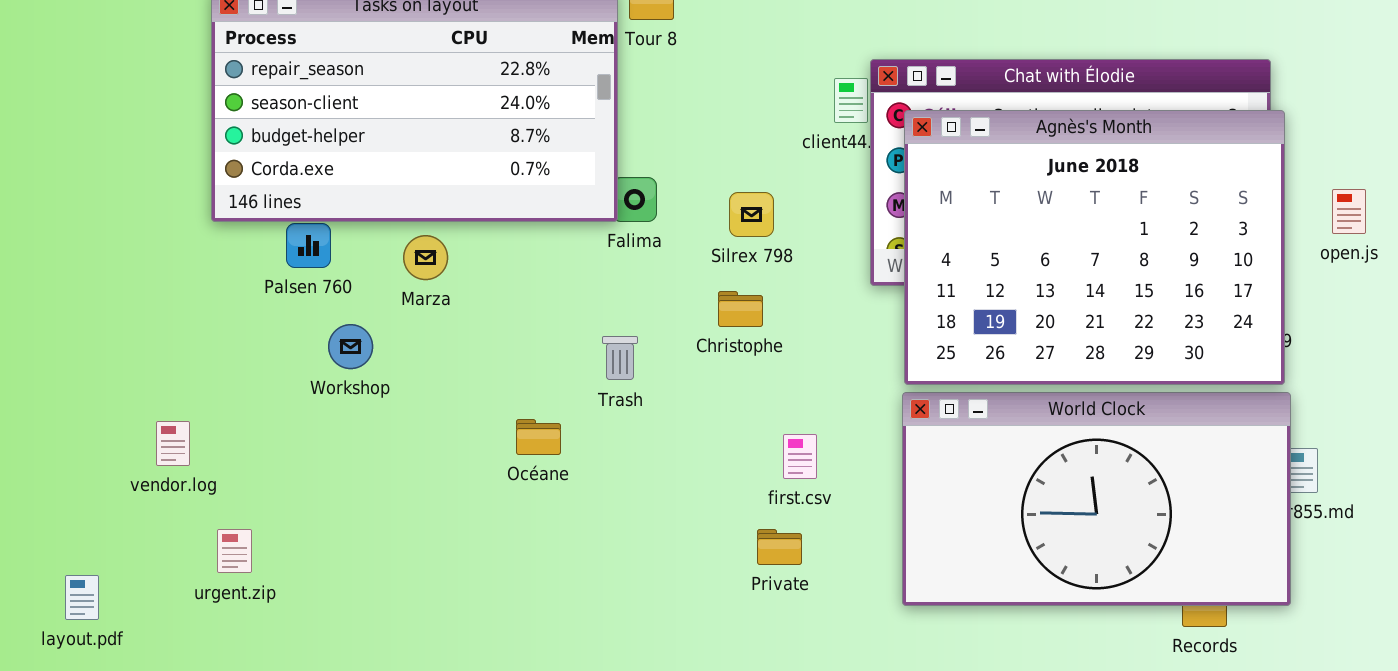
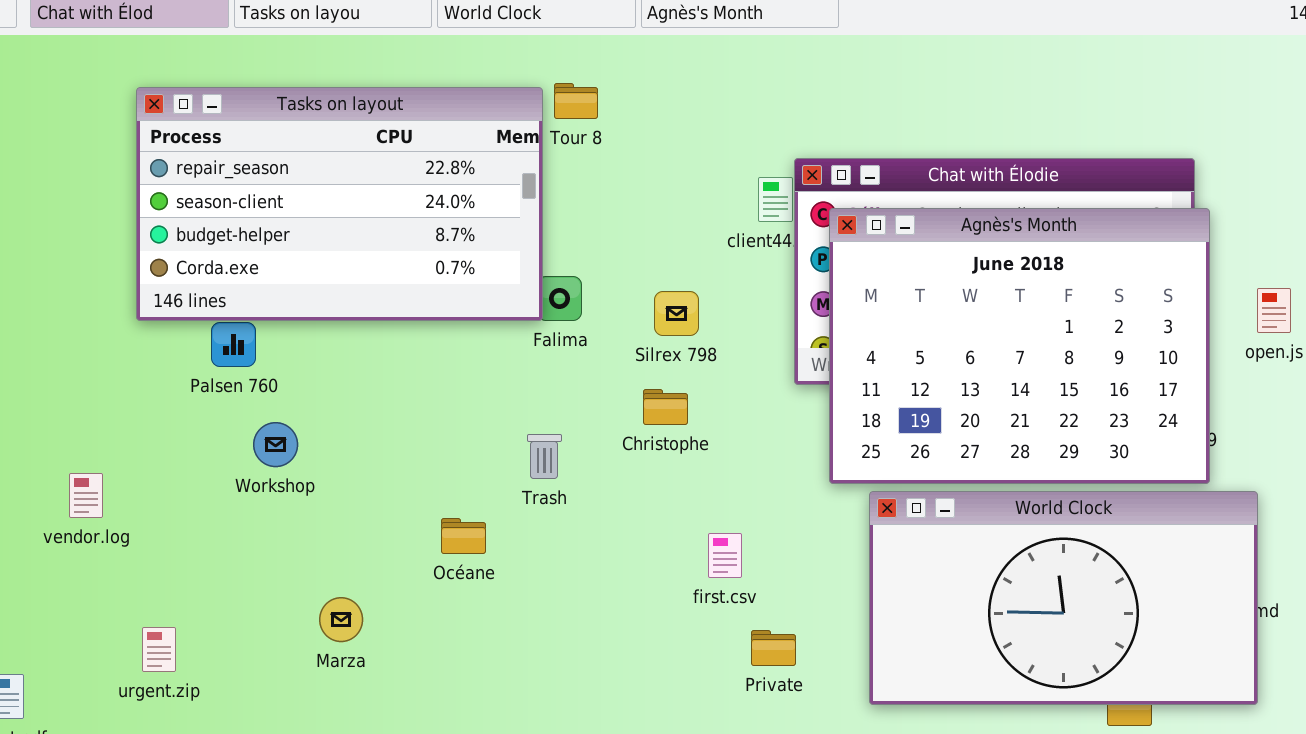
Marza: [403,235,448,280] -> [319,597,363,642], moved
World Clock: [902,392,1291,606] -> [869,491,1258,705], moved
vendor.log: [156,421,190,466] -> [69,473,103,518], moved
Private: [757,529,802,565] -> [751,630,796,666], moved

